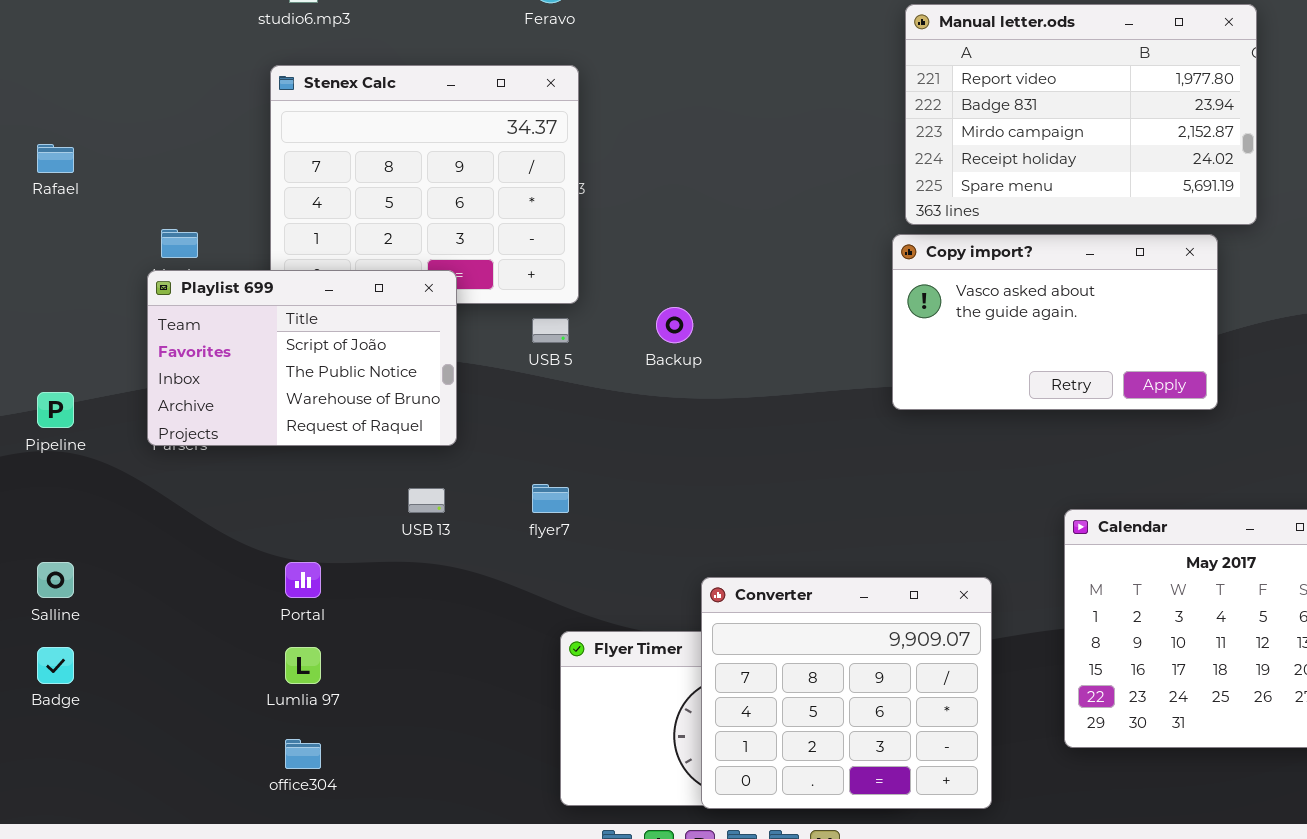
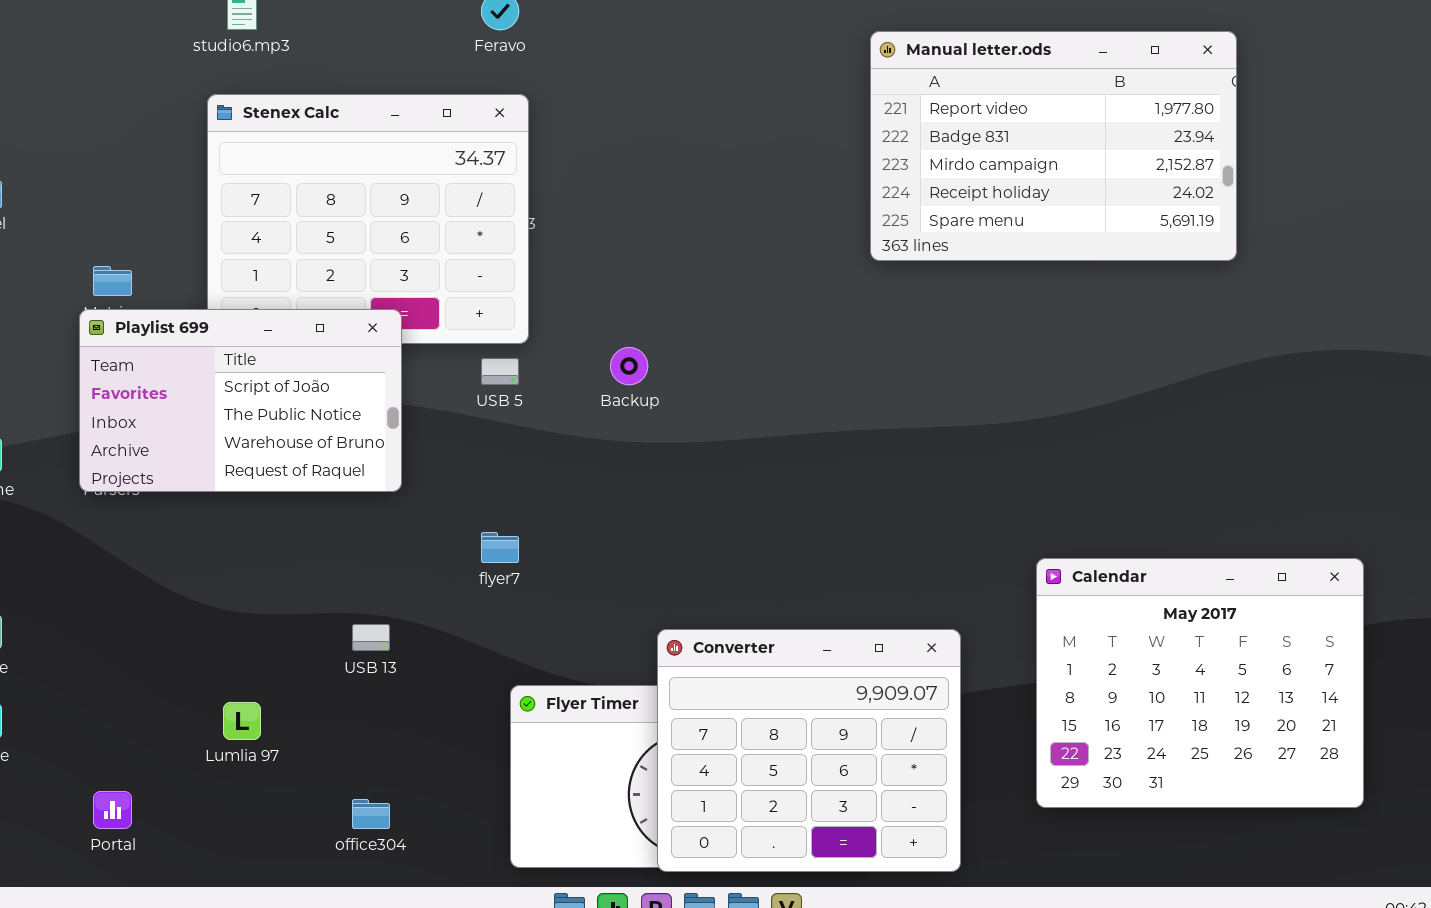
Copy import?: [892,234,1218,410] -> none, closed
USB 13: [408,488,445,513] -> [352,624,390,651], moved
Portal: [285,562,321,598] -> [93,791,132,829], moved
office304: [285,739,321,769] -> [352,799,390,829], moved

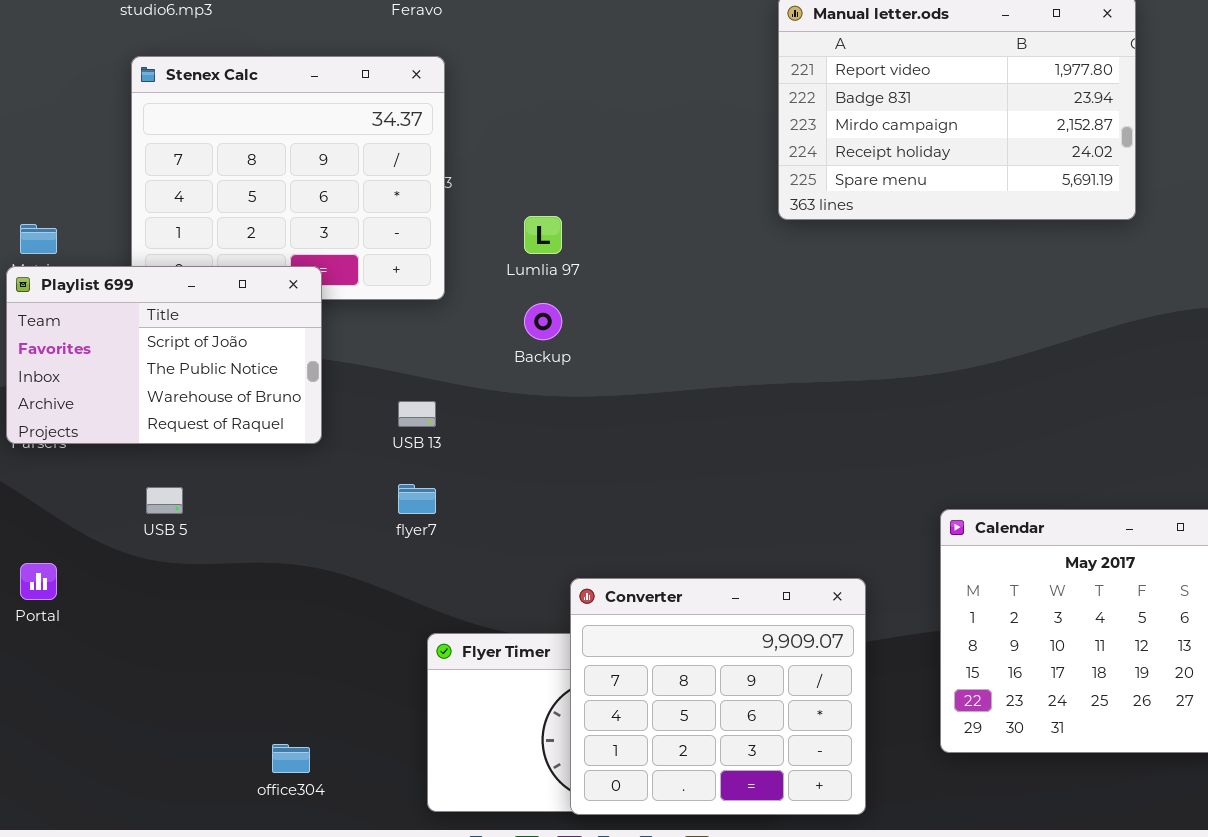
USB 5: [481,358,519,385] -> [146,487,183,514], moved
USB 13: [352,624,390,651] -> [398,401,436,427], moved
Lumlia 97: [223,702,261,740] -> [524,216,562,254], moved
Portal: [93,791,132,829] -> [20,563,57,600], moved

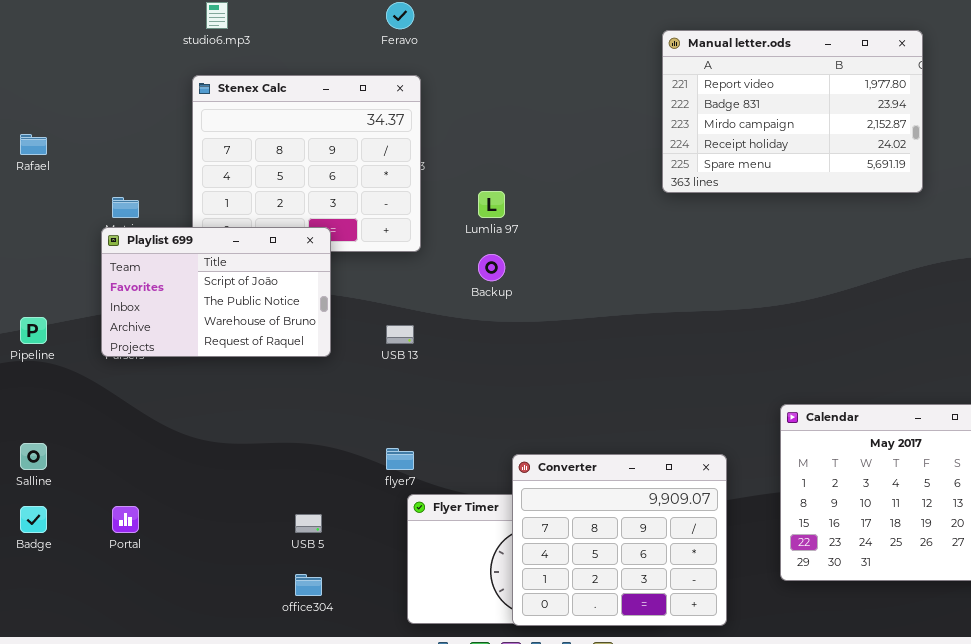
flyer7: [398,484,436,514] -> [386,448,414,470], moved
USB 5: [146,487,183,514] -> [295,514,322,533], moved
Portal: [20,563,57,600] -> [112,506,139,533], moved

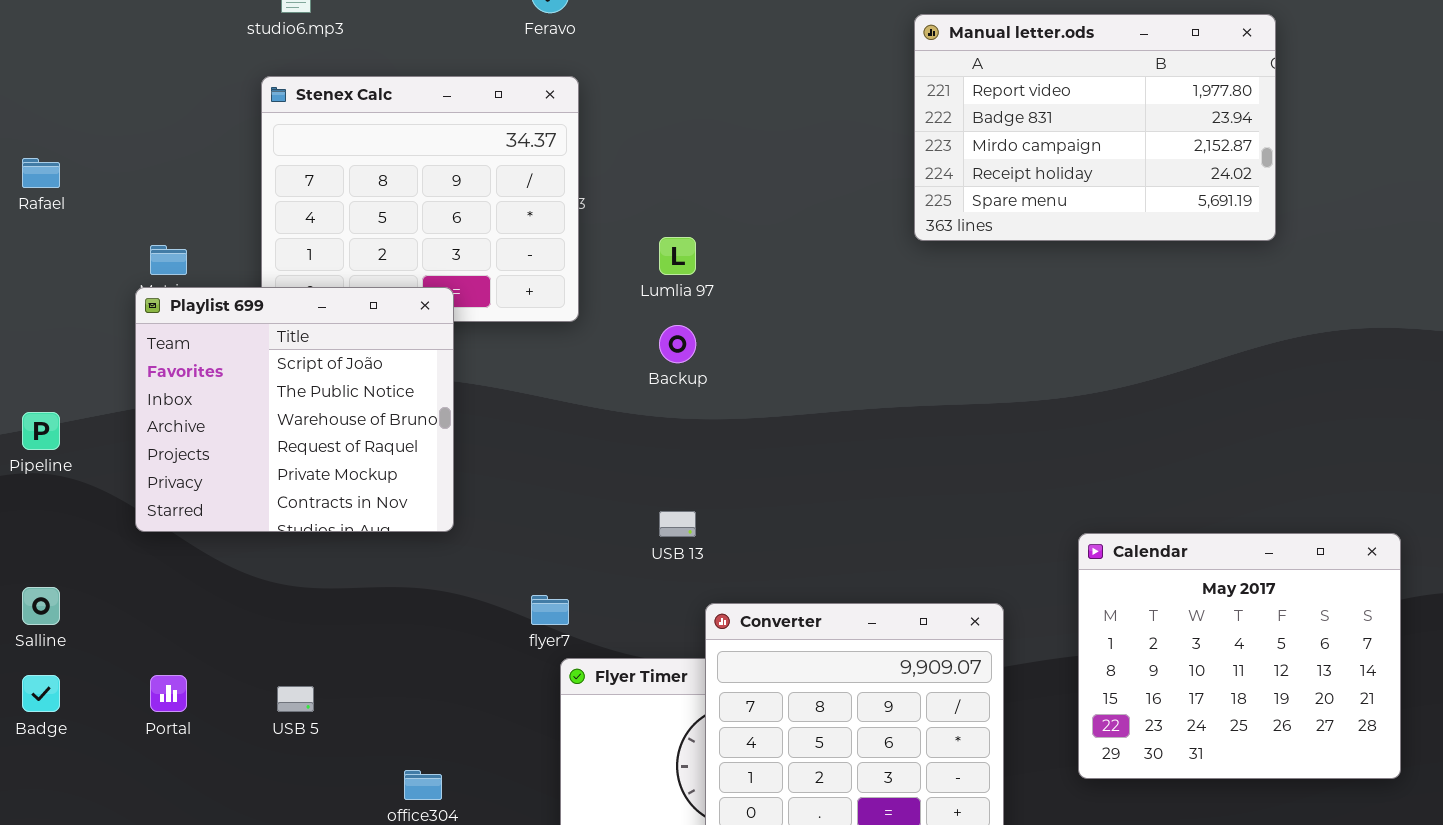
Playlist 699: [101,227,331,357] -> [135,287,454,532], resized
USB 13: [386,325,414,344] -> [659,511,696,537], moved
USB 5: [295,514,322,533] -> [277,686,314,712], moved

